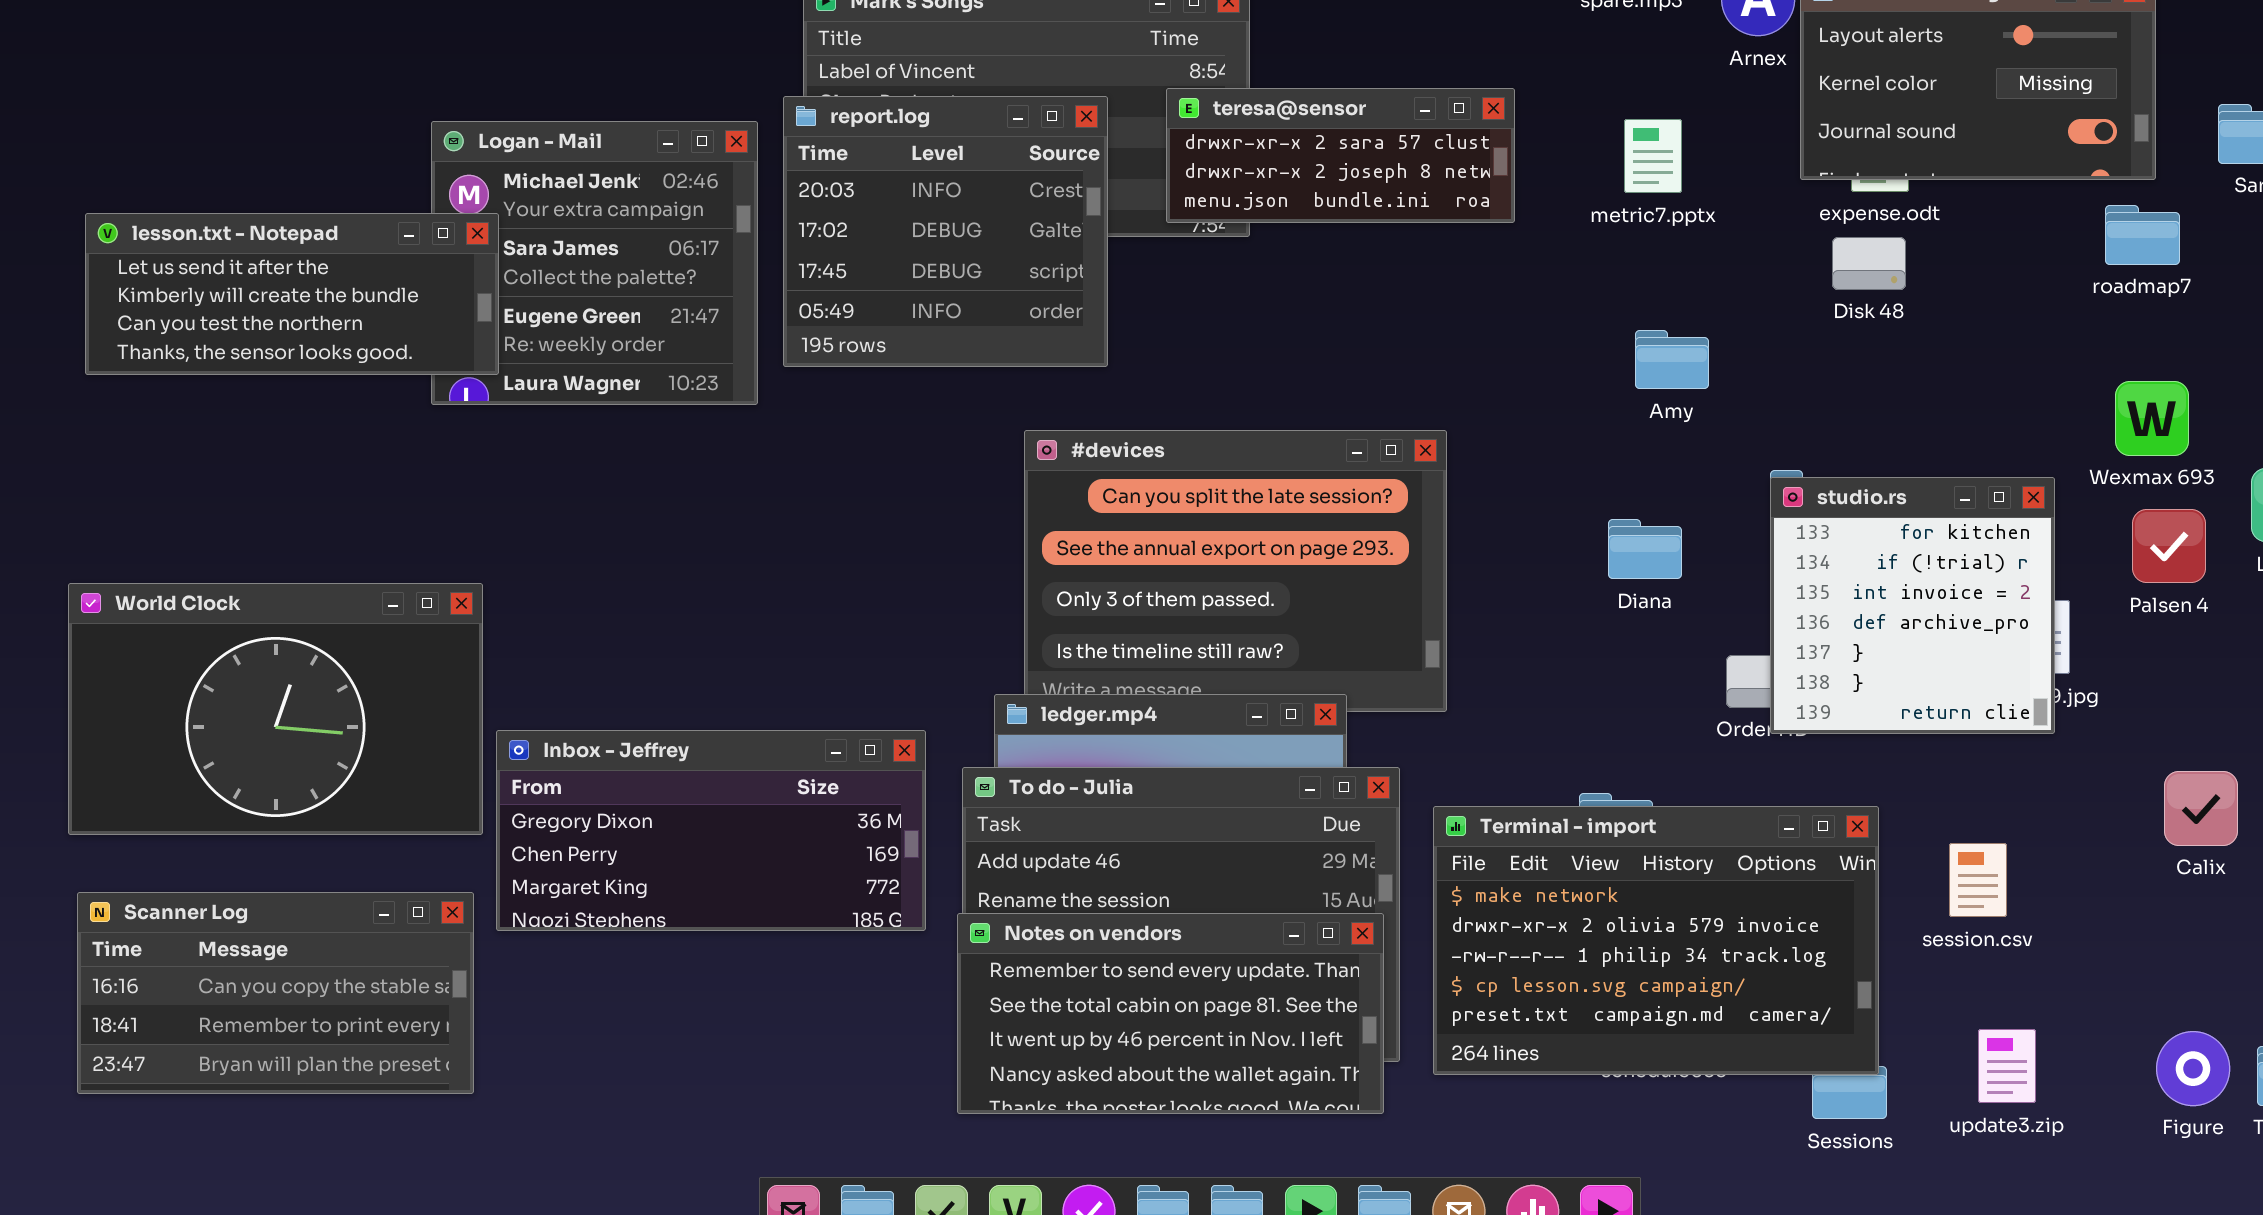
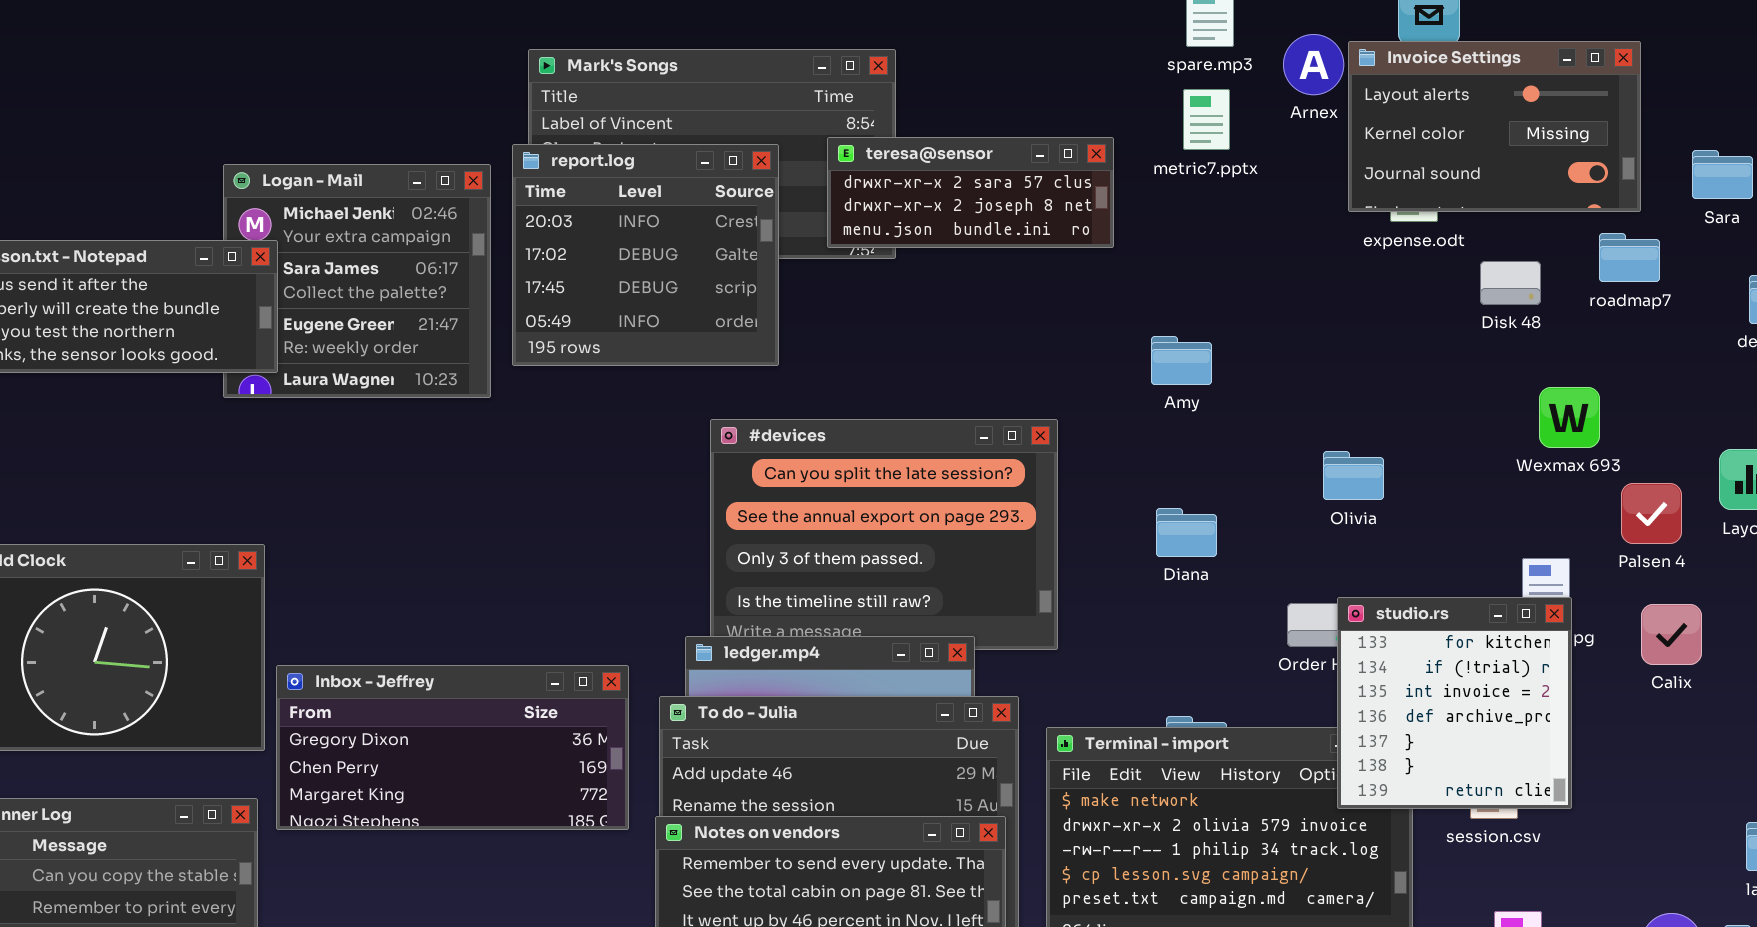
metric7.pptx: [1624,119,1682,193] -> [1183,89,1230,150], moved
Disk 48: [1832,237,1906,290] -> [1480,261,1541,305], moved
Amy: [1635,330,1709,389] -> [1151,336,1212,385], moved
Wexmax 693: [2115,381,2189,456] -> [1539,387,1600,448], moved
studio.rs: [1770,477,2055,734] -> [1337,597,1572,809], moved
Diana: [1608,519,1682,579] -> [1156,508,1217,557], moved
Calix: [2164,771,2238,846] -> [1641,604,1702,665], moved

